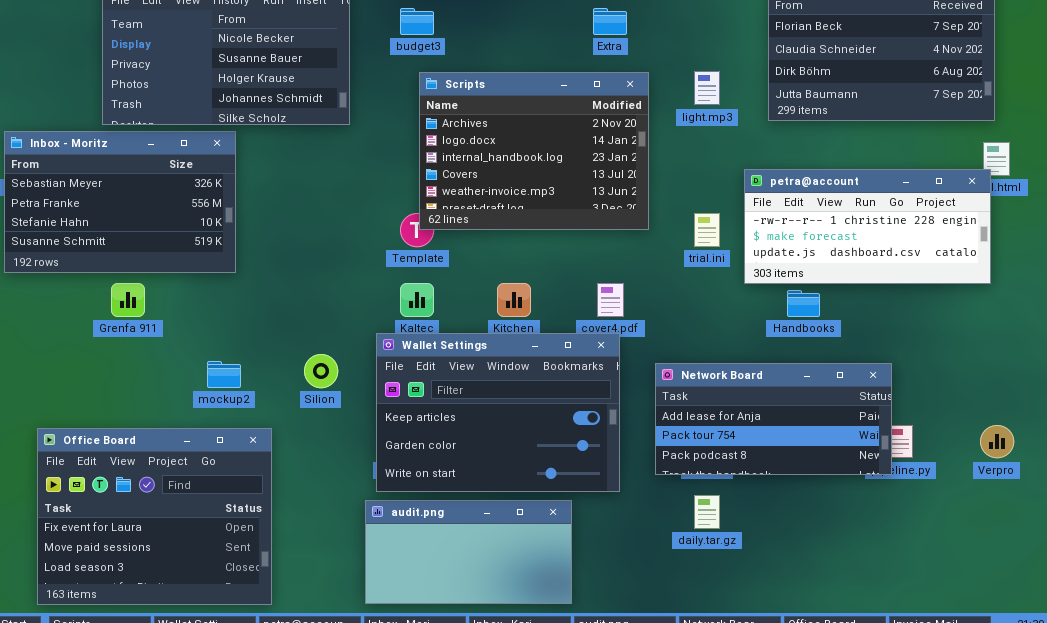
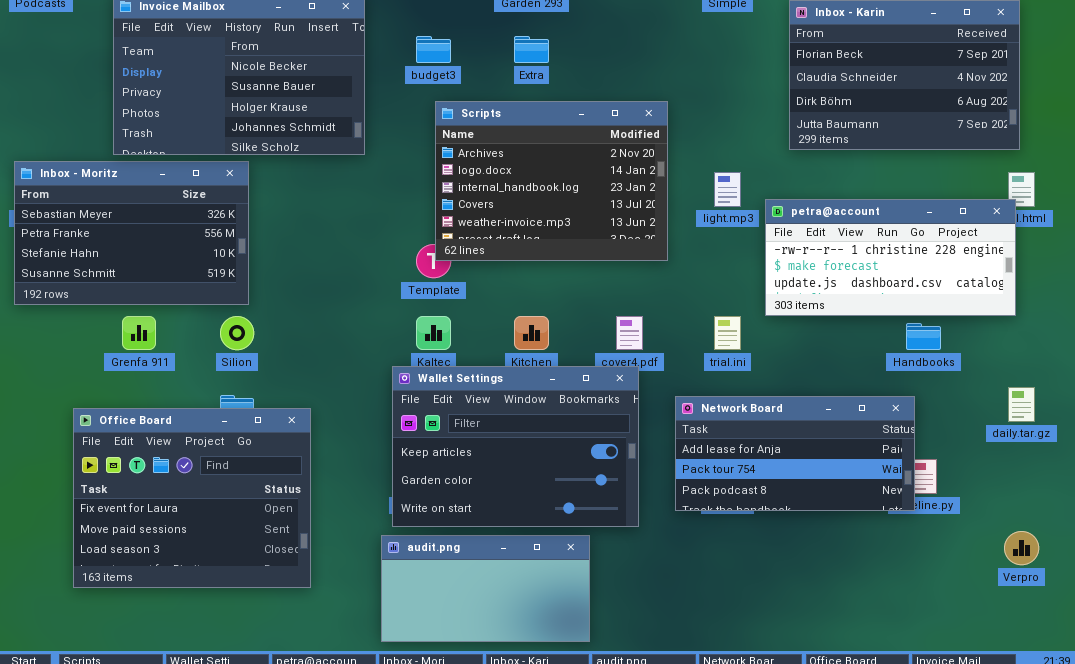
Extra: [593,8,627,35] -> [514,36,549,63], moved
light.mp3: [694,71,720,105] -> [714,172,741,207], moved
trial.ini: [694,213,720,247] -> [714,316,741,350], moved
Handbooks: [787,290,820,317] -> [906,323,941,350], moved
Silion: [304,354,338,388] -> [220,316,254,350], moved
Verpro: [980,425,1014,458] -> [1004,531,1039,565], moved
Office Board: [37,428,272,605] -> [73,408,311,588], moved
daily.tar.gz: [694,495,720,529] -> [1008,387,1035,422], moved

